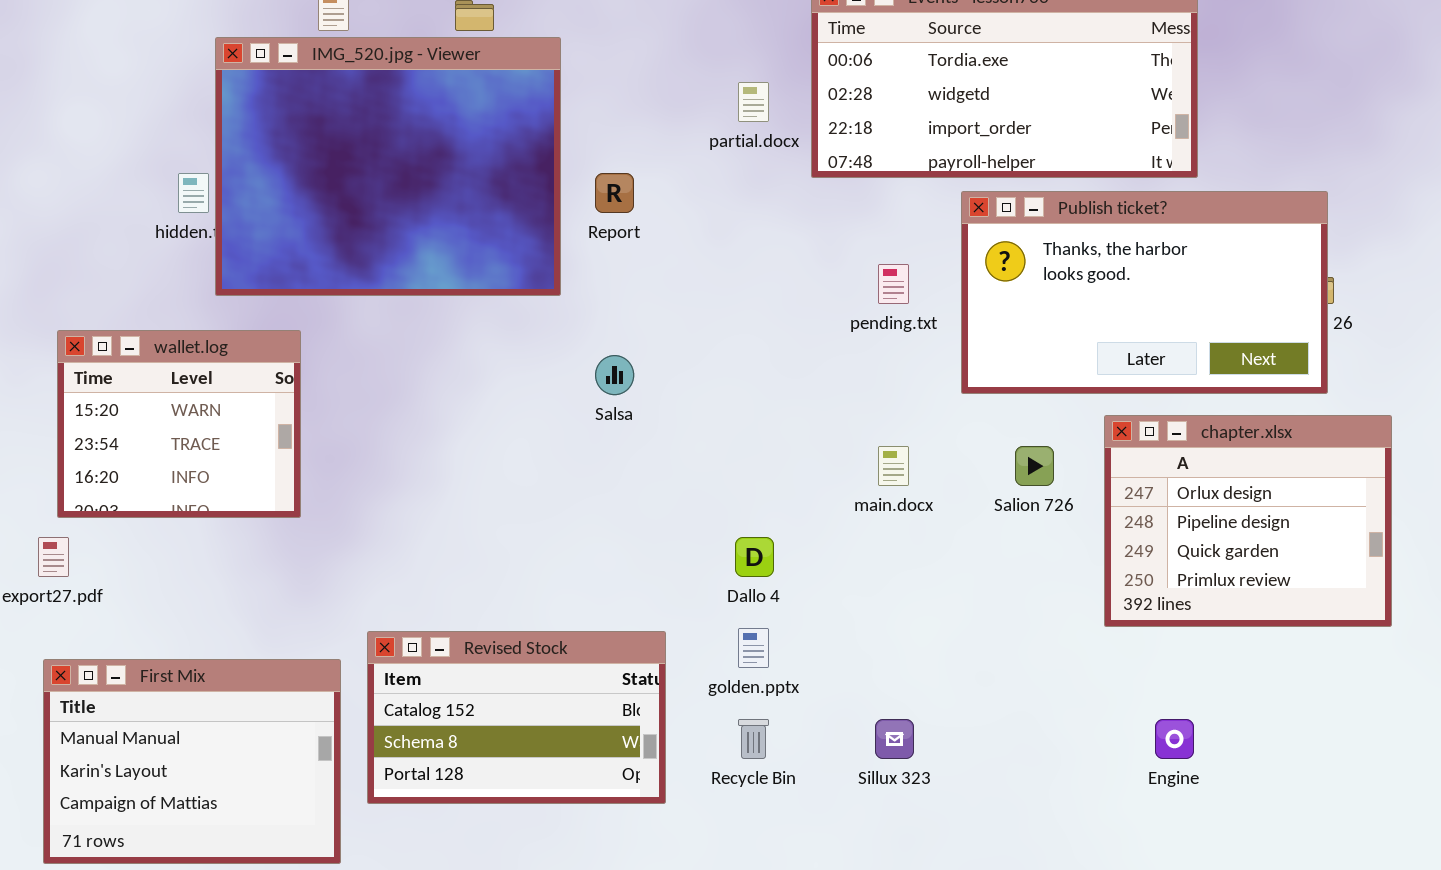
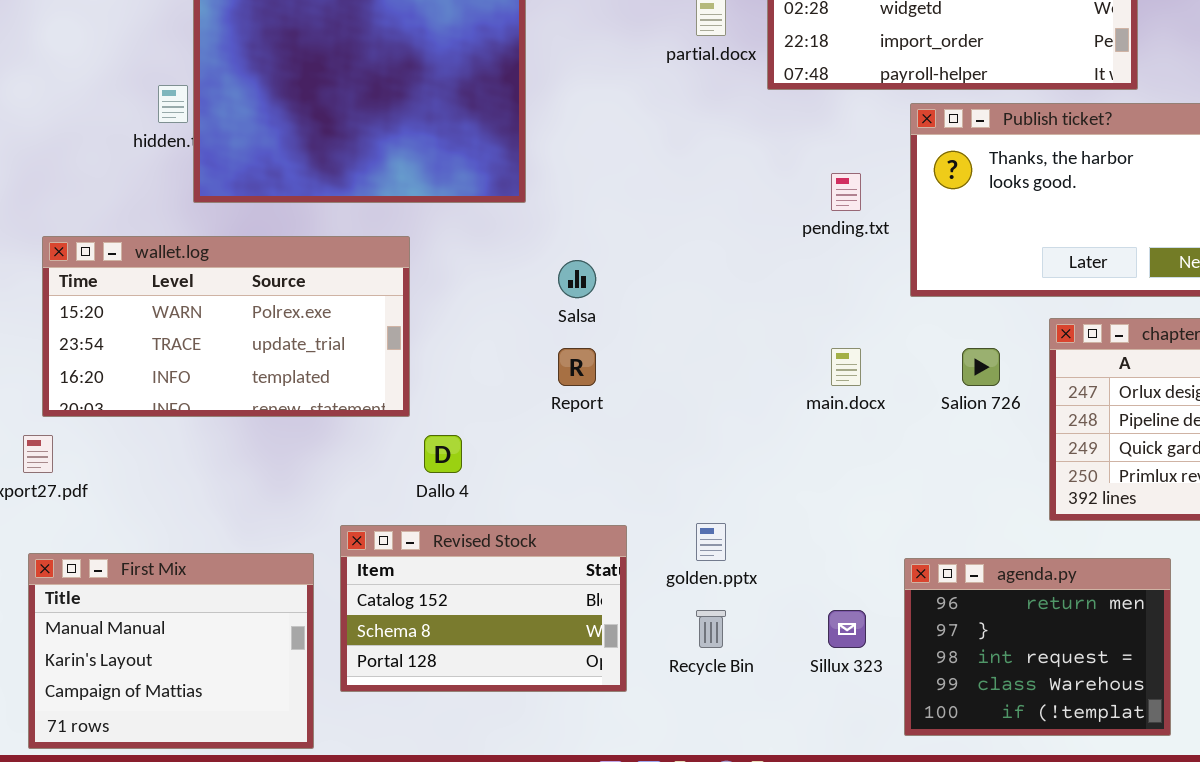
Report: [595,173,634,213] -> [558,348,596,386], moved
wallet.log: [57,330,301,518] -> [42,236,410,417], resized
Dallo 4: [735,537,774,577] -> [424,435,462,473], moved
agenda.py: none -> [904,558,1171,736], opened

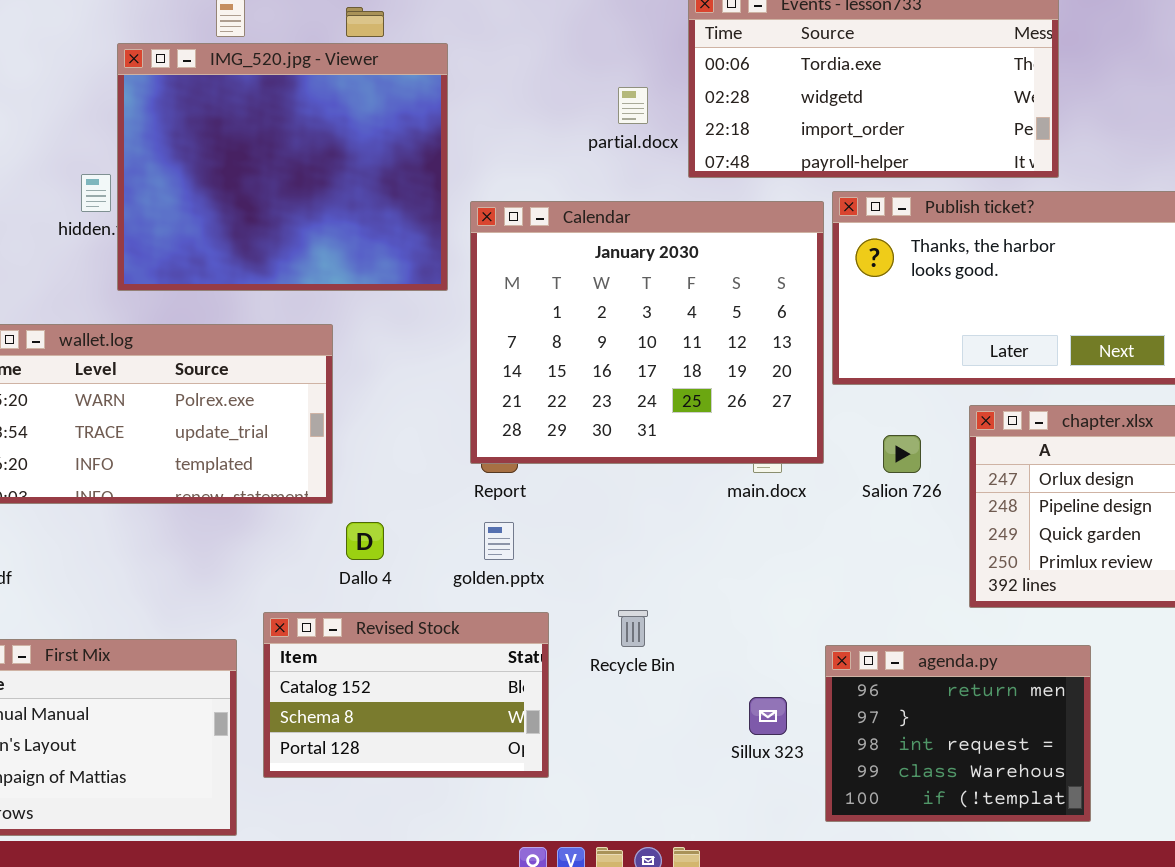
Calendar: none -> [470,201,824,464], opened
golden.pptx: [696,523,726,561] -> [484,522,514,560], moved
Recycle Bin: [696,610,726,648] -> [618,610,648,647], moved

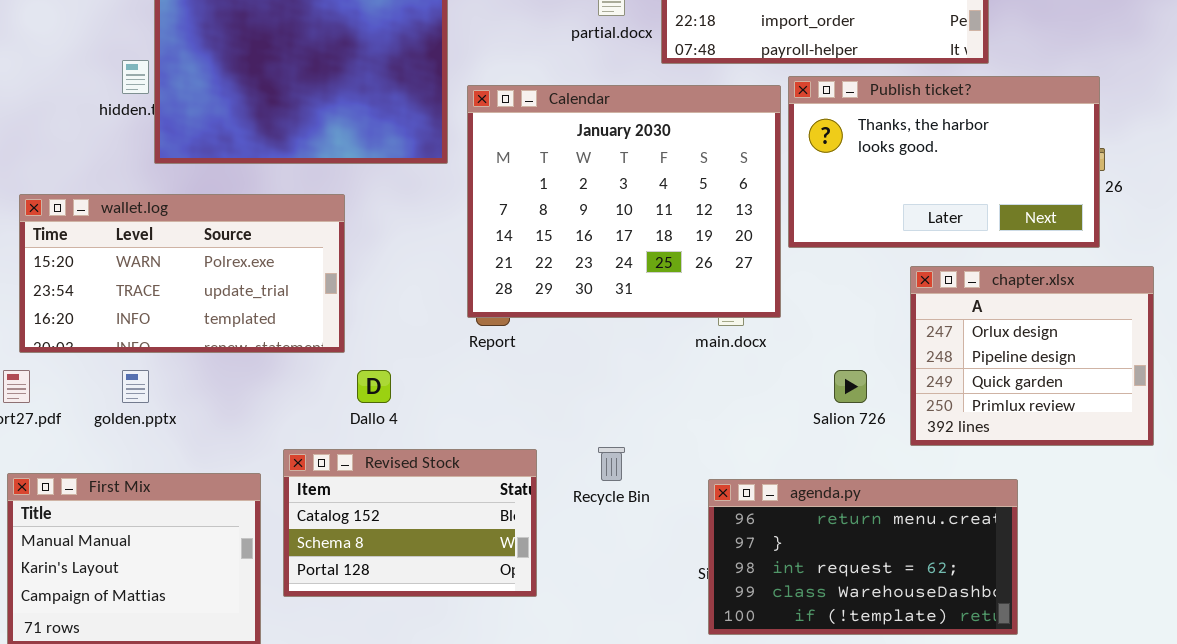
Salion 726: [883,435,921,473] -> [834,370,867,403], moved
golden.pptx: [484,522,514,560] -> [122,370,149,403], moved
agenda.py: [825,645,1091,822] -> [708,479,1018,635], resized

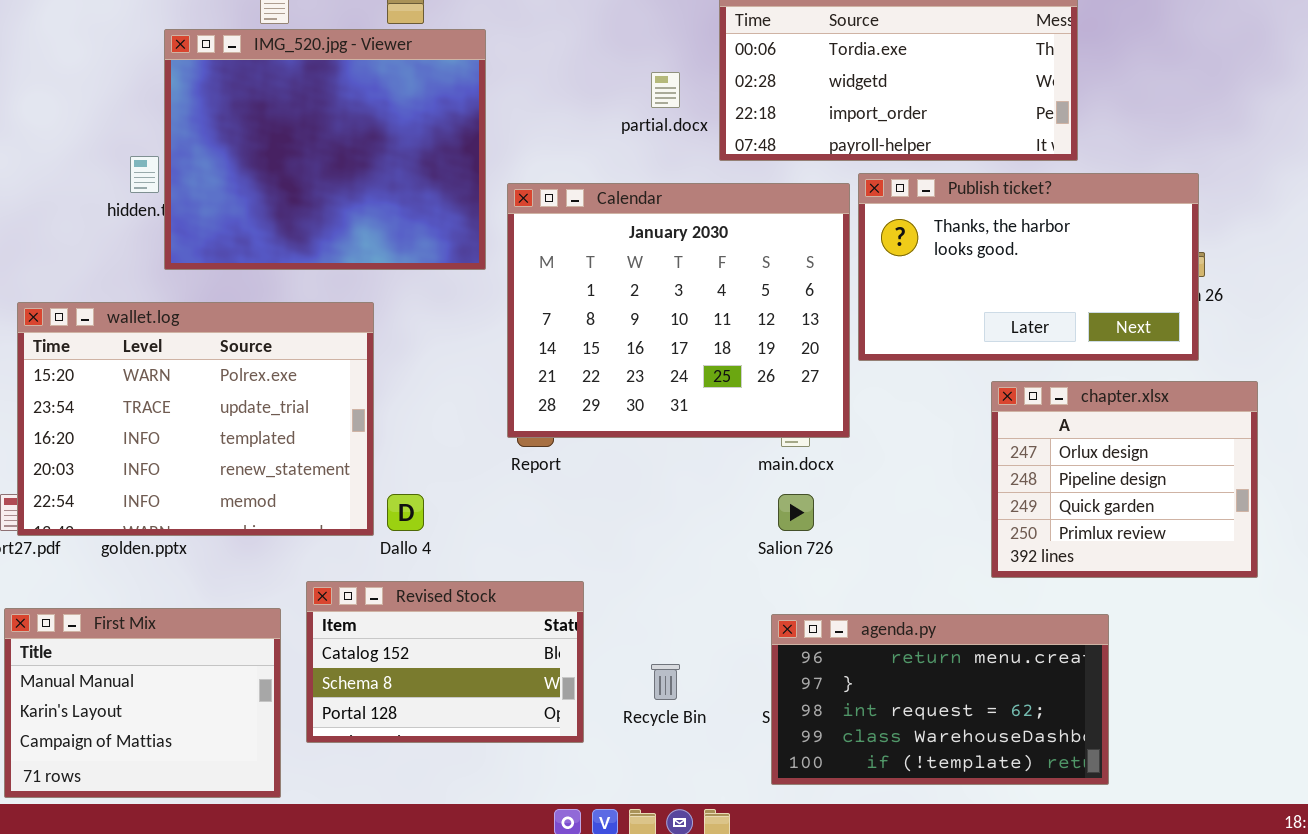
wallet.log: [19,194,345,353] -> [17,302,374,536], resized
Salion 726: [834,370,867,403] -> [778,494,814,531], moved
Recycle Bin: [598,447,625,481] -> [651,664,680,700], moved

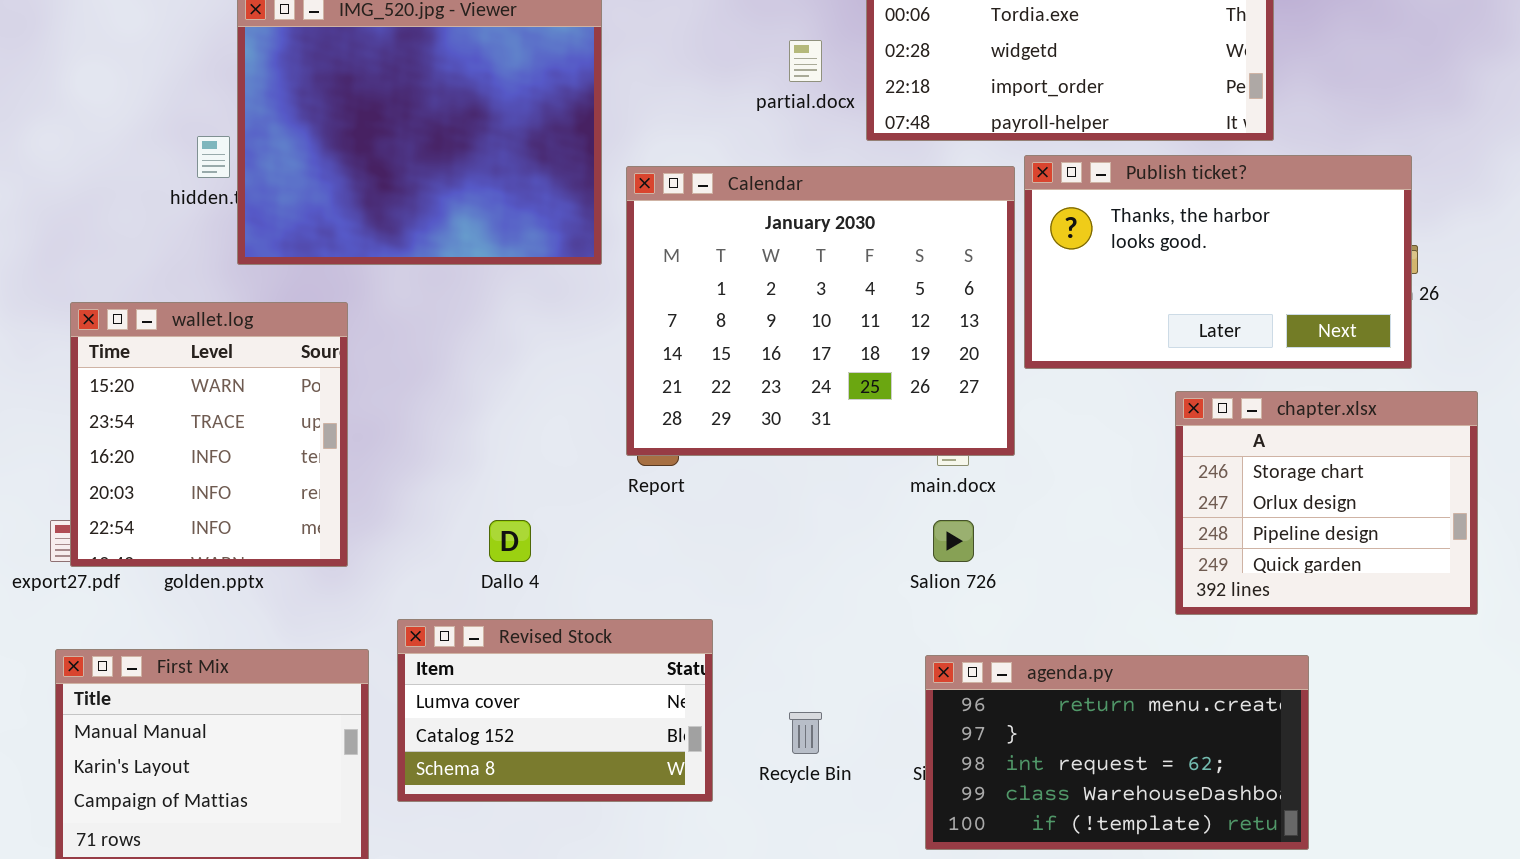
wallet.log: [17,302,374,536] -> [70,302,348,567], resized
chapter.xlsx: [991,381,1258,578] -> [1175,391,1478,615], scrolled up 1 row
Revised Stock: [306,581,584,743] -> [397,619,713,802], scrolled up 1 row

